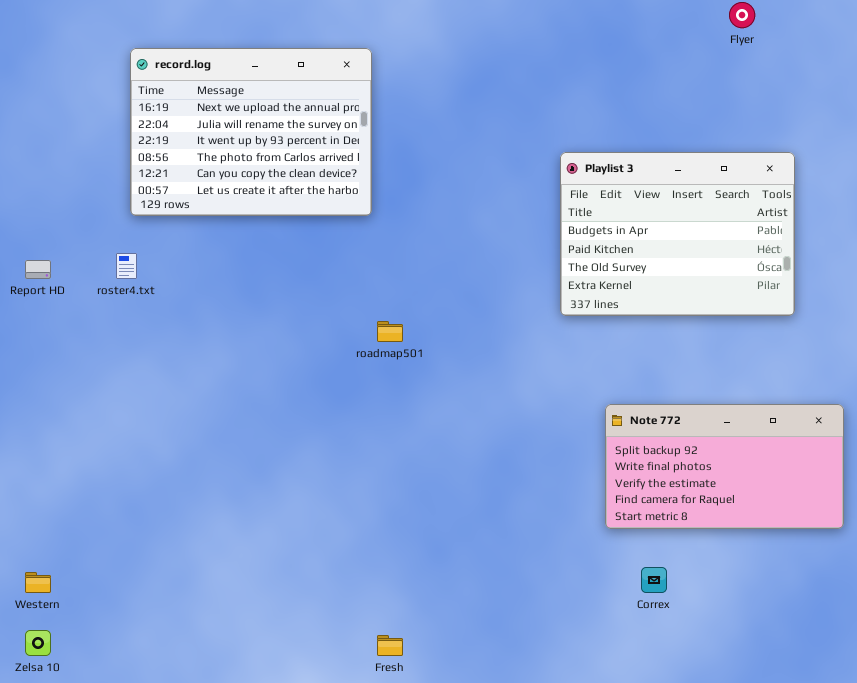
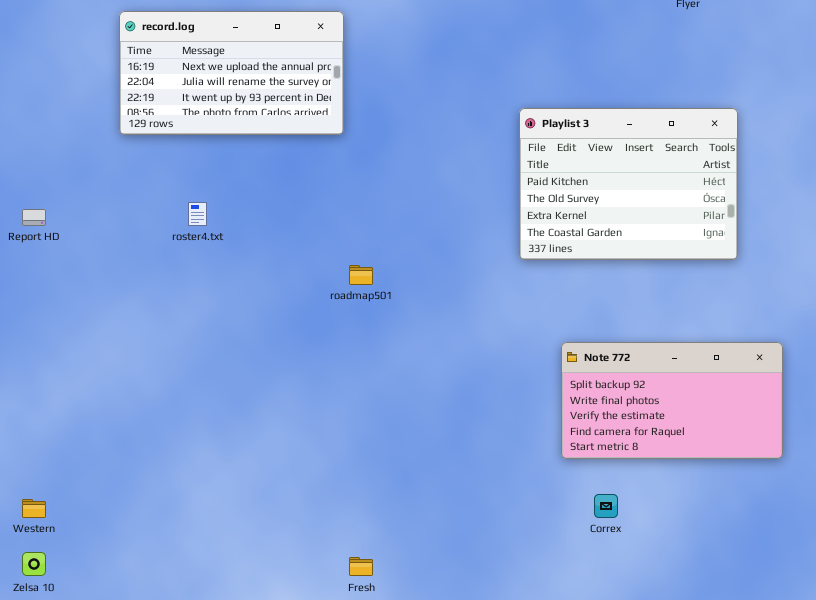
record.log: [130,48,372,216] -> [119,11,344,135], resized
Playlist 3: [560,152,795,316] -> [519,108,738,260], scrolled down 1 row
roster4.txt: [116,253,137,279] -> [188,202,207,226], moved

